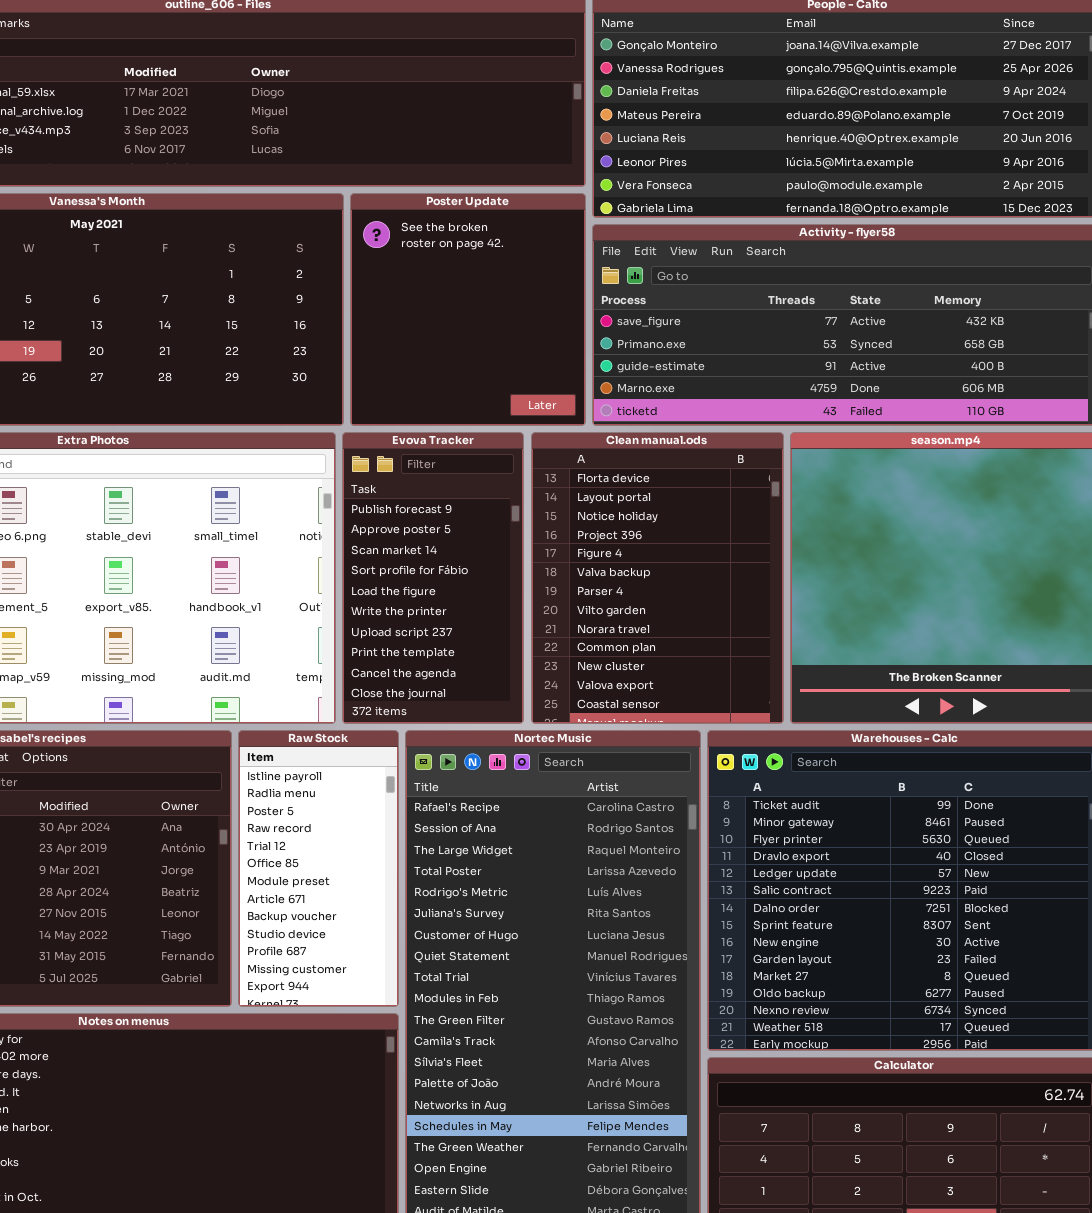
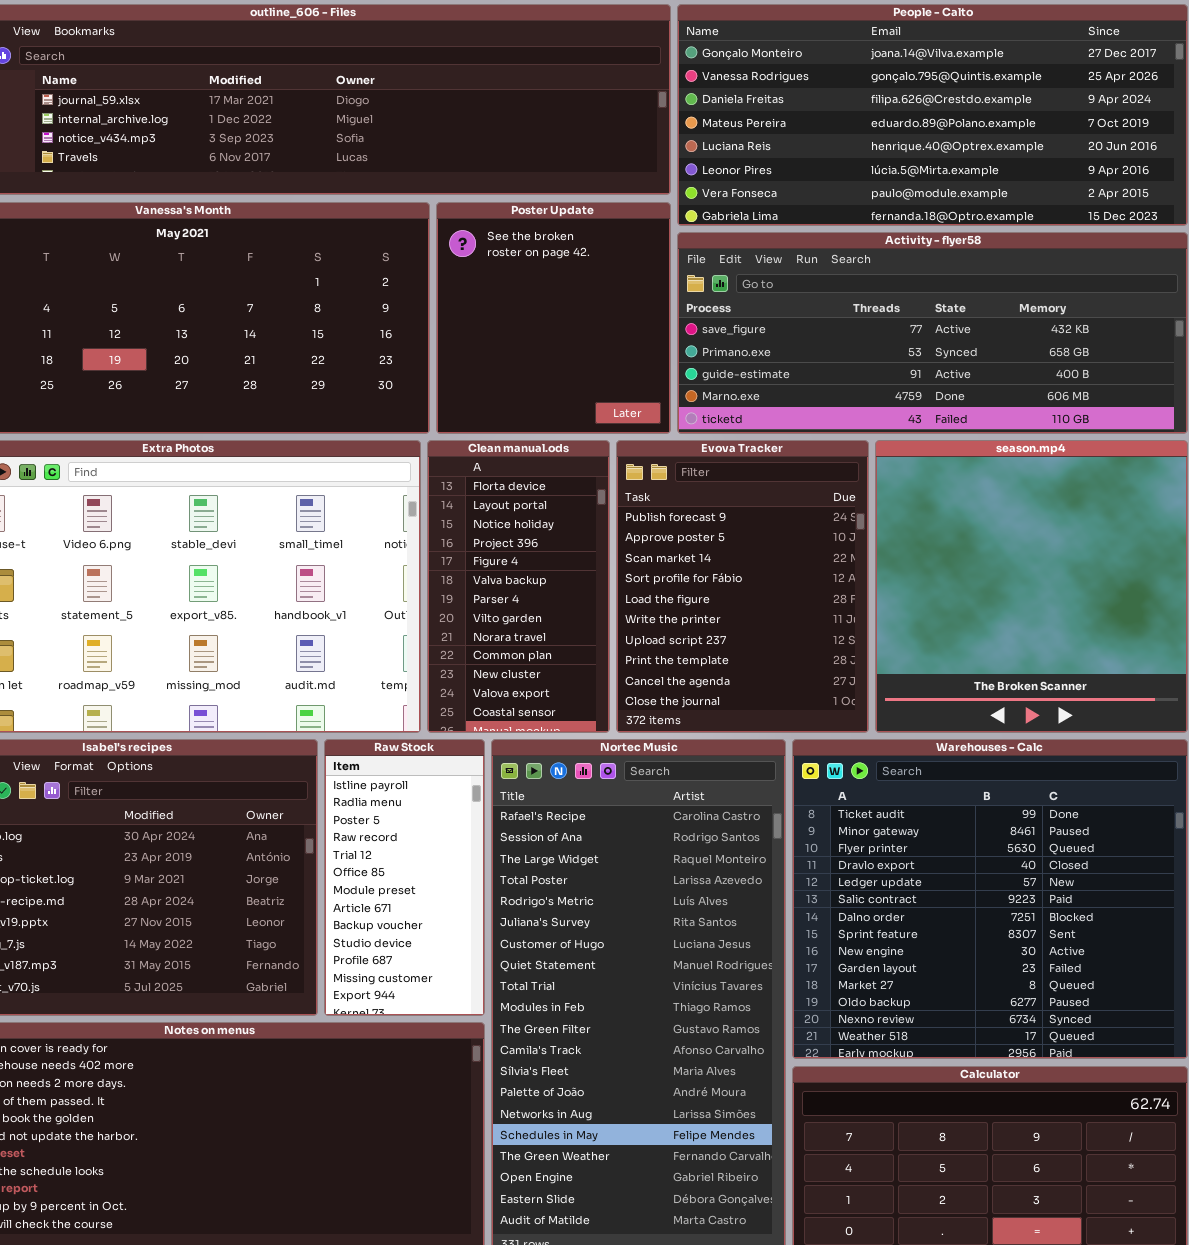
Evova Tracker: [342,432,524,724] -> [616,440,869,733], moved, resized
Clean manual.ods: [531,432,784,724] -> [427,440,610,733], moved, resized

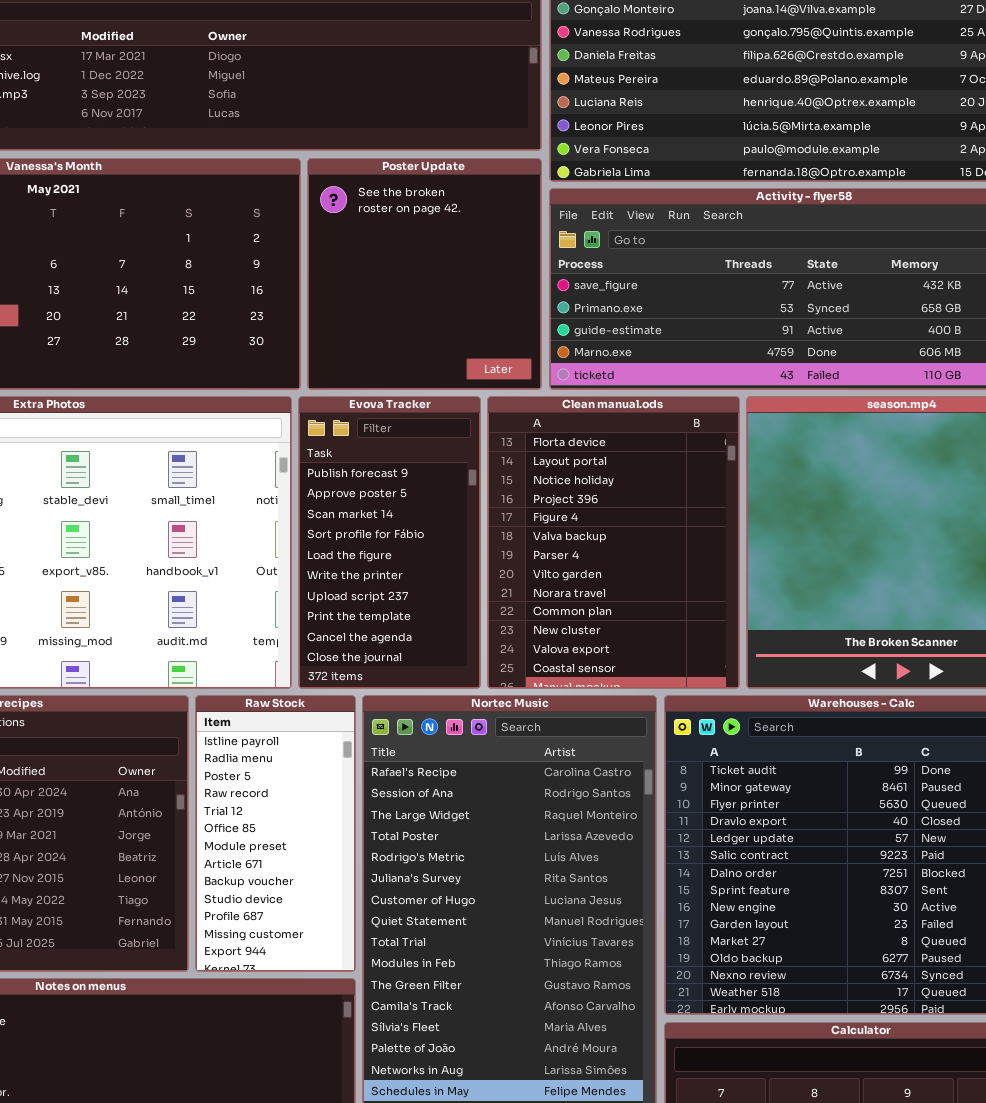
Clean manual.ods: [427,440,610,733] -> [487,396,740,689], moved, resized
Evova Tracker: [616,440,869,733] -> [298,396,481,689], moved, resized

